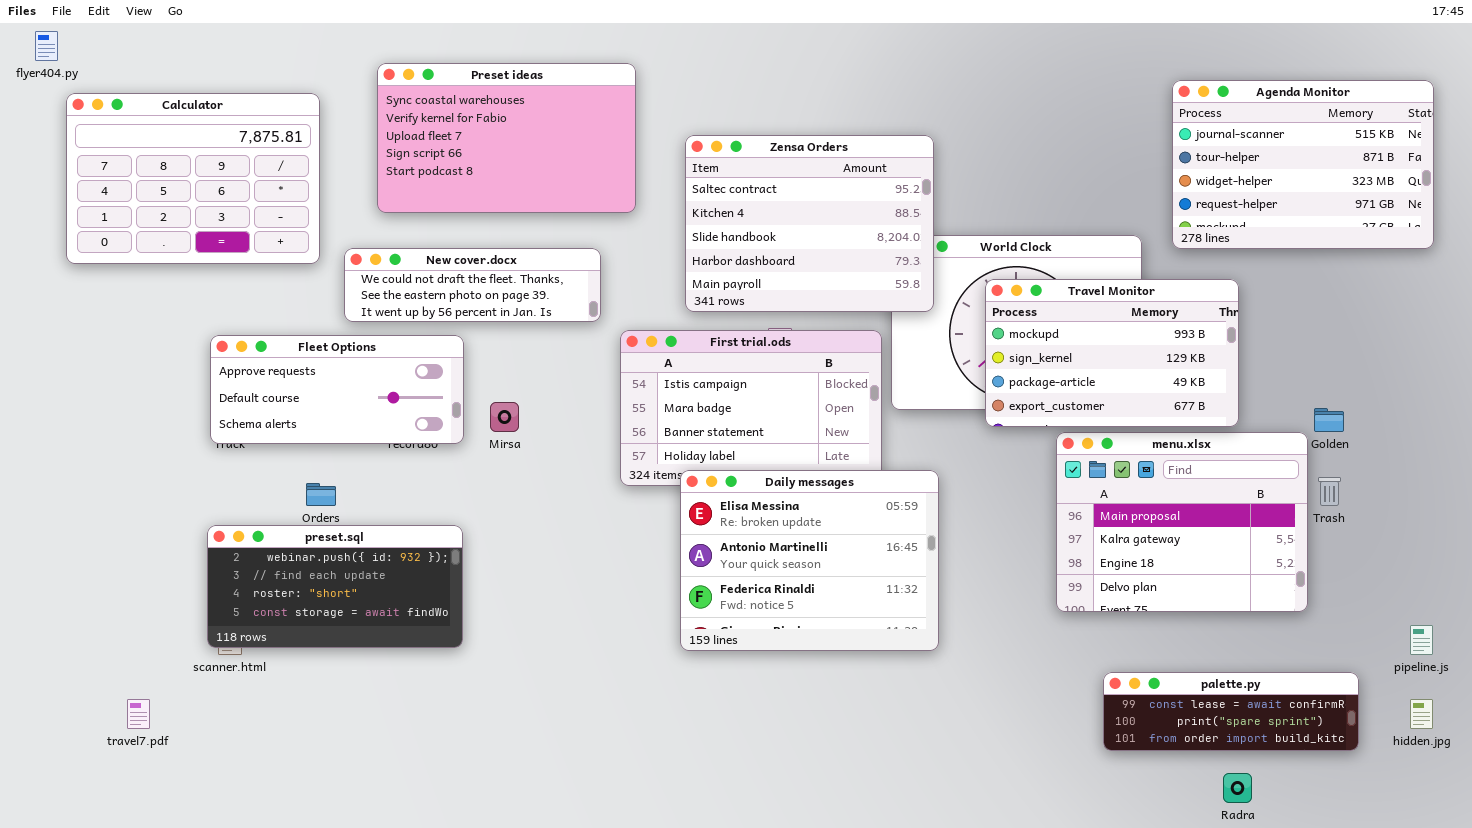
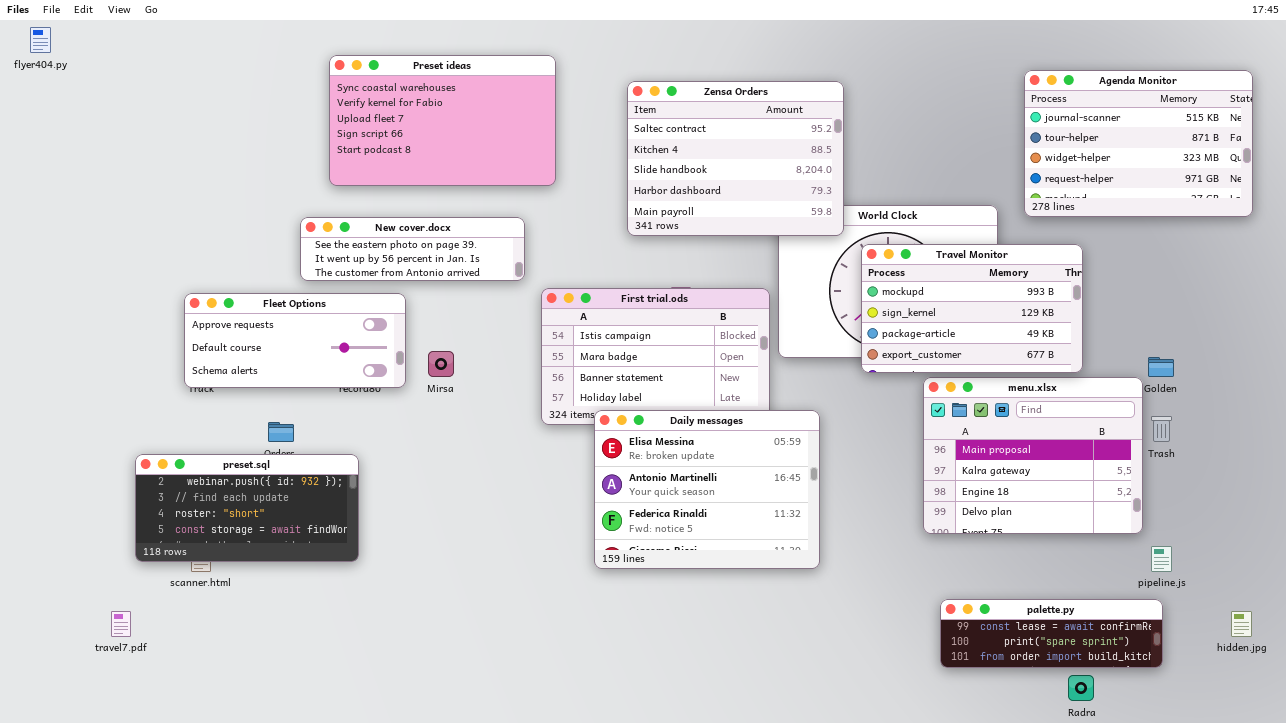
Calculator: [66,93,320,264] -> none, closed
Zensa Orders: [685,135,934,312] -> [627,81,844,236], moved
New cover.docx: [344,248,601,322] -> [300,217,525,281], scrolled down 1 row
preset.sql: [207,525,463,648] -> [135,454,359,562], moved
pipeline.js: [1410,625,1433,655] -> [1151,546,1172,572], moved
palette.py: [1103,672,1359,751] -> [940,599,1163,668], moved

